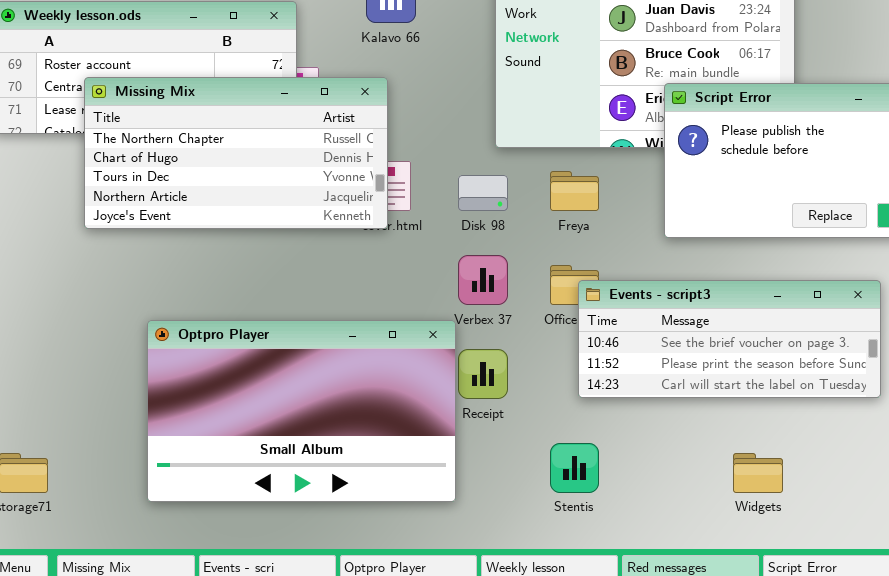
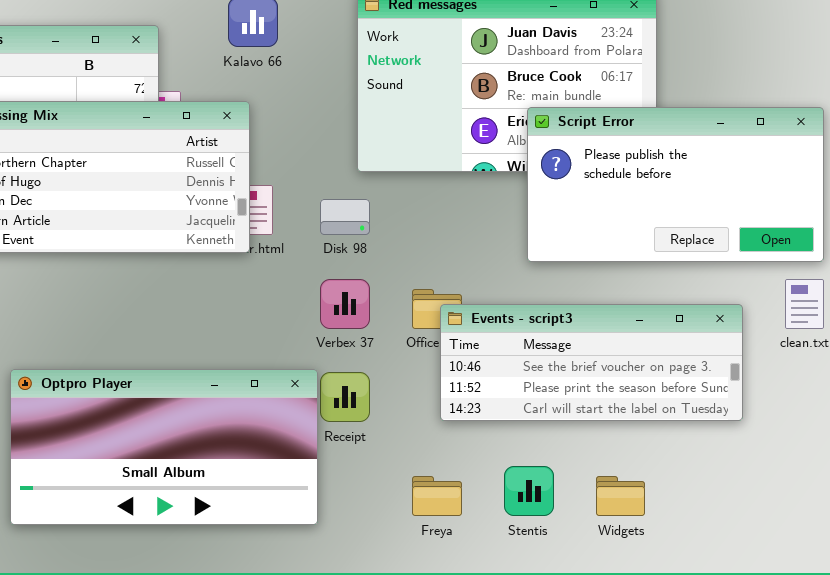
Freya: [550,171,599,211] -> [412,476,462,516], moved
Optpro Player: [147,320,456,502] -> [10,369,318,525], resized
Stentis: [550,443,599,493] -> [504,466,554,516], moved

